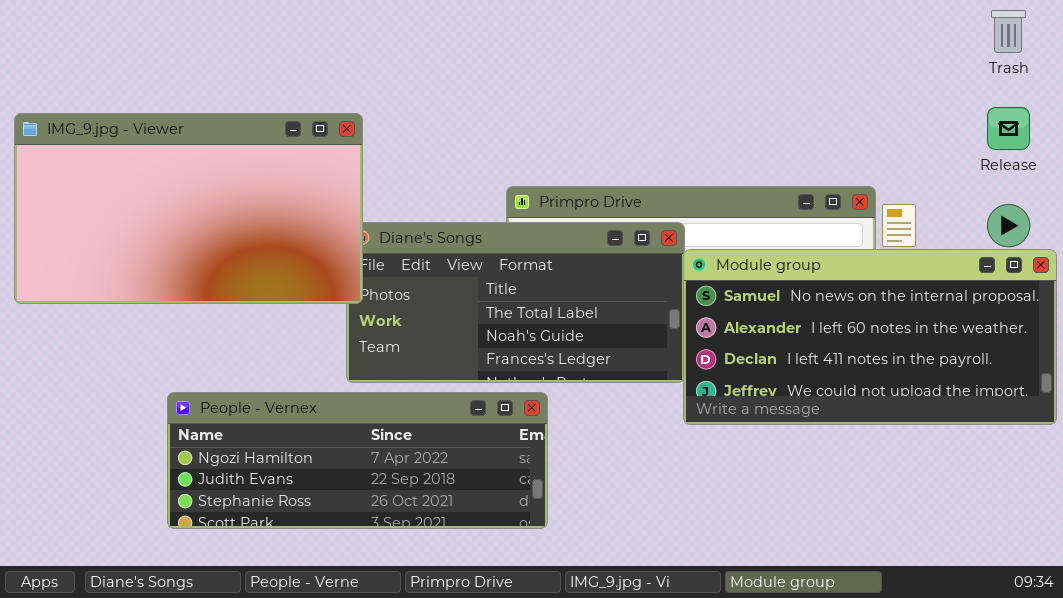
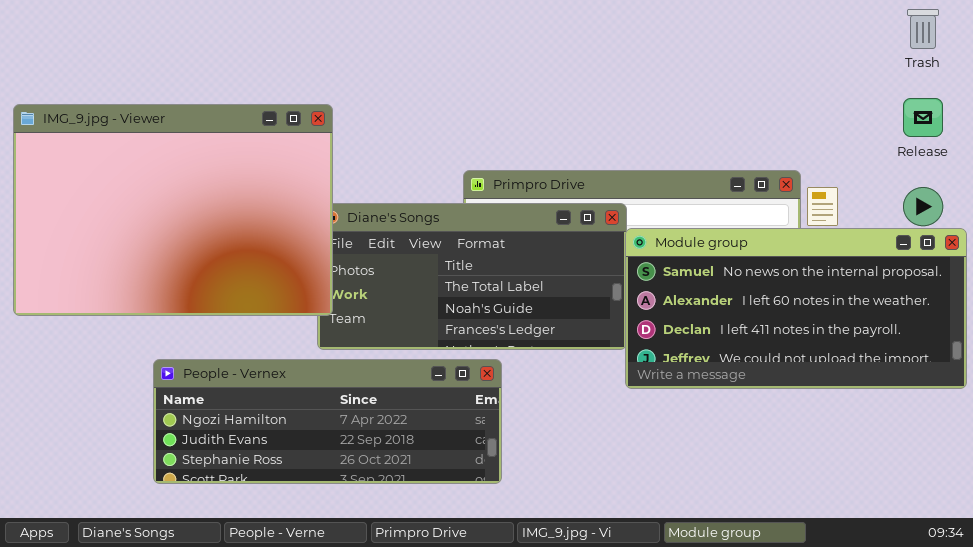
IMG_9.jpg - Viewer: [14,113,363,304] -> [13,104,333,316], resized

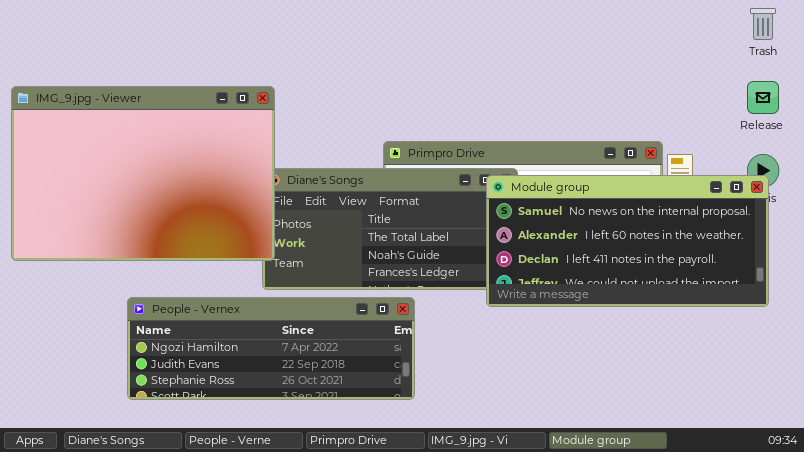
Module group: [625,228,967,389] -> [486,175,769,307], moved

